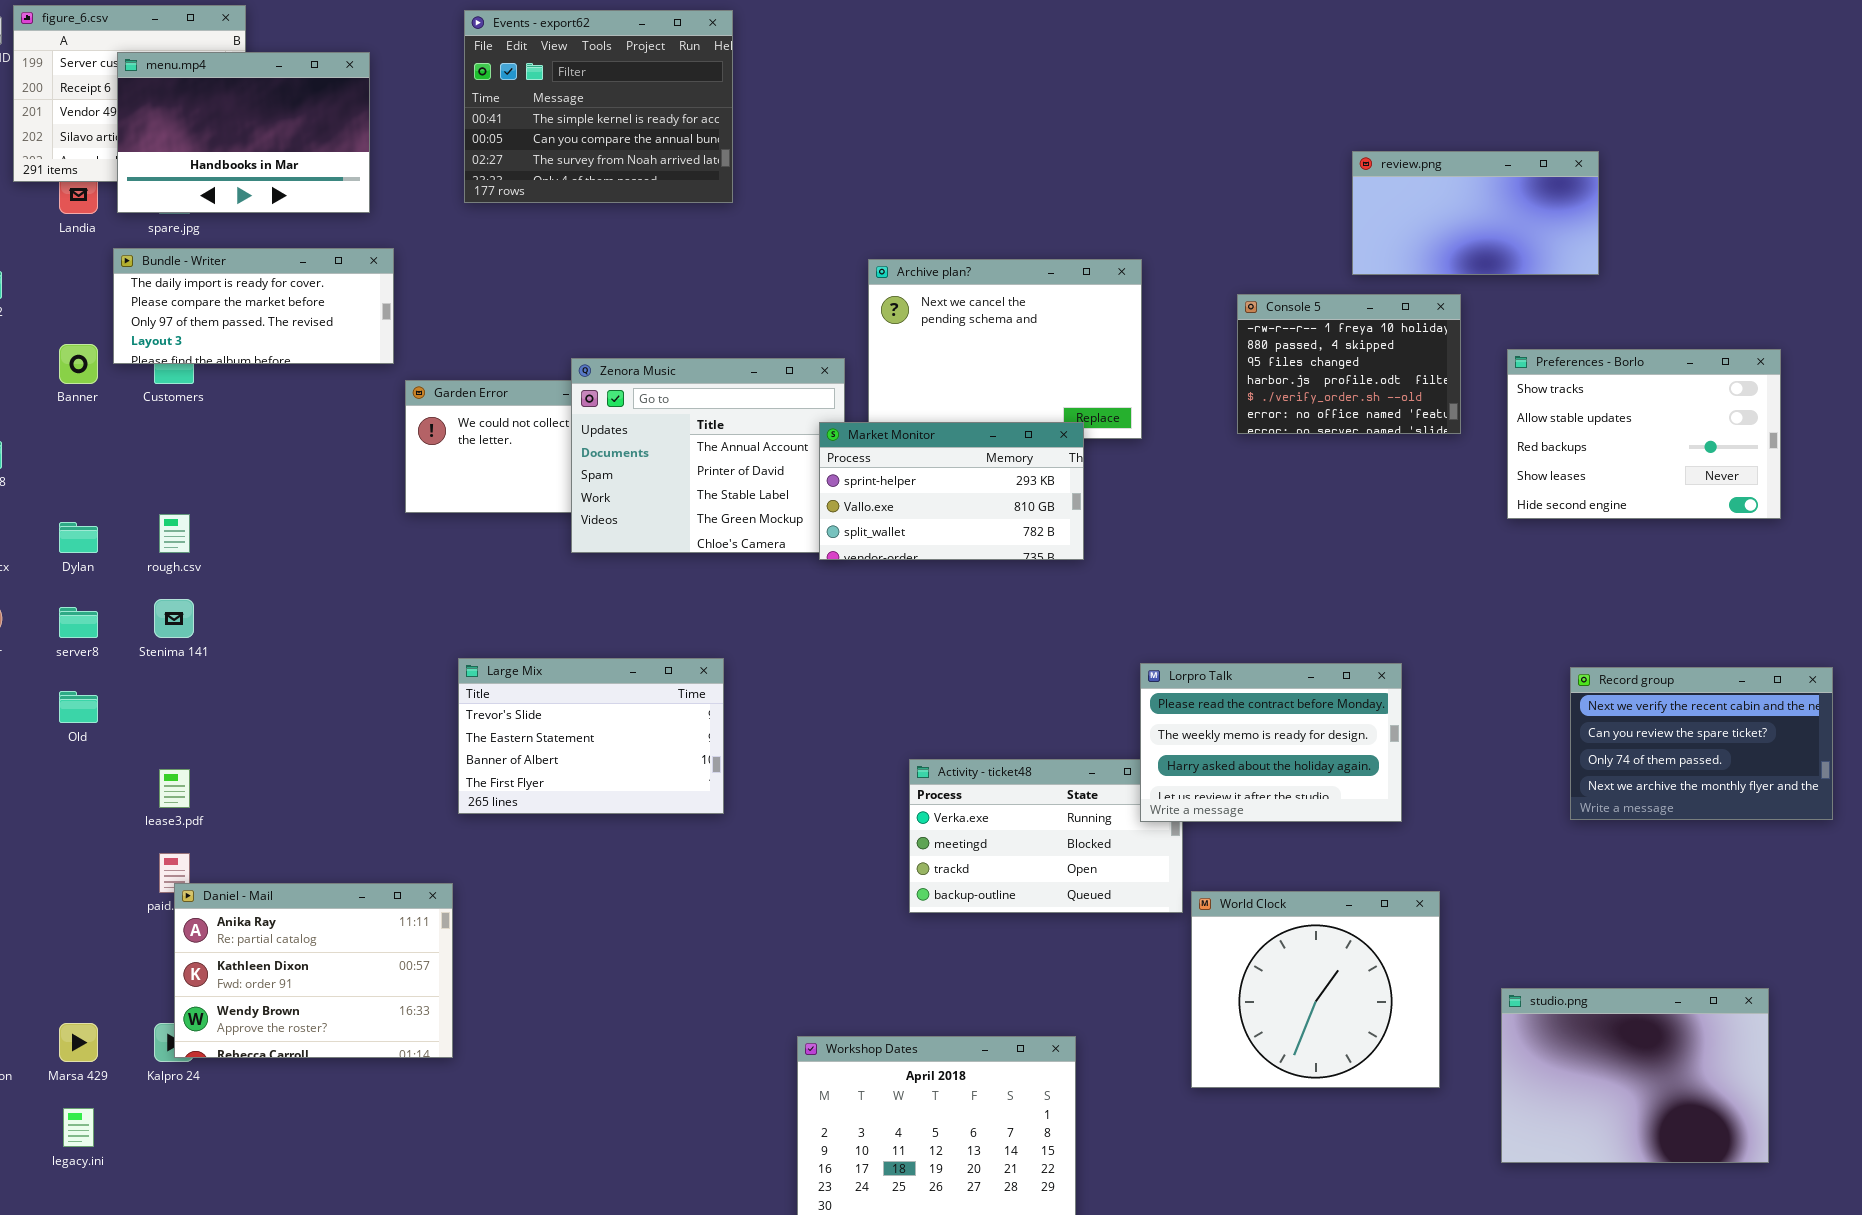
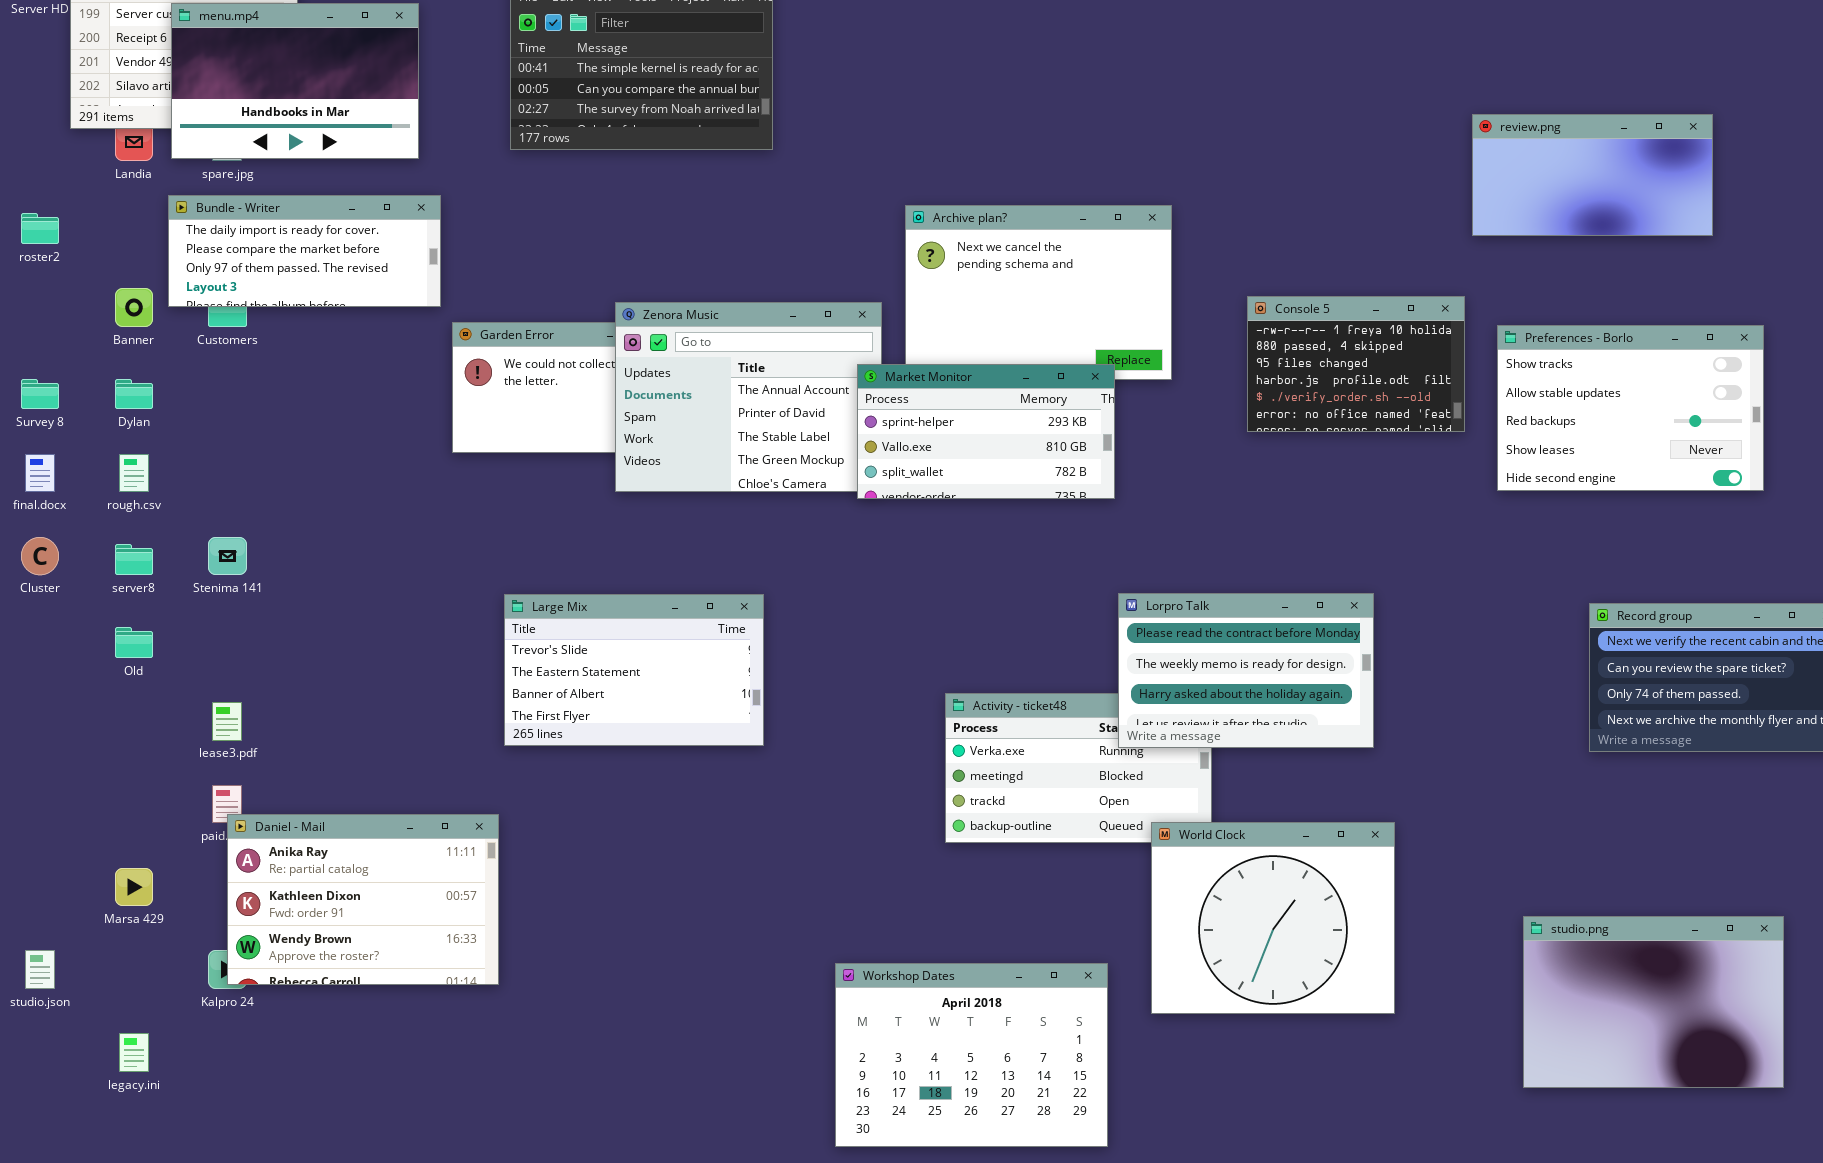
review.png: [1352,151,1599,275] -> [1472,114,1713,236], moved
Console 5: [1237,294,1461,434] -> [1247,296,1465,432], moved
Preferences - Borlo: [1507,349,1781,519] -> [1497,325,1764,491], moved
rough.csv: [159,514,190,553] -> [119,454,149,492], moved
Dylan: [59,522,98,553] -> [115,379,153,409], moved
Lorpro Talk: [1140,663,1402,822] -> [1118,593,1374,748], moved
World Clock: [1191,891,1440,1088] -> [1151,822,1395,1014], moved
Marsa 429: [59,1023,98,1062] -> [115,868,153,906], moved

